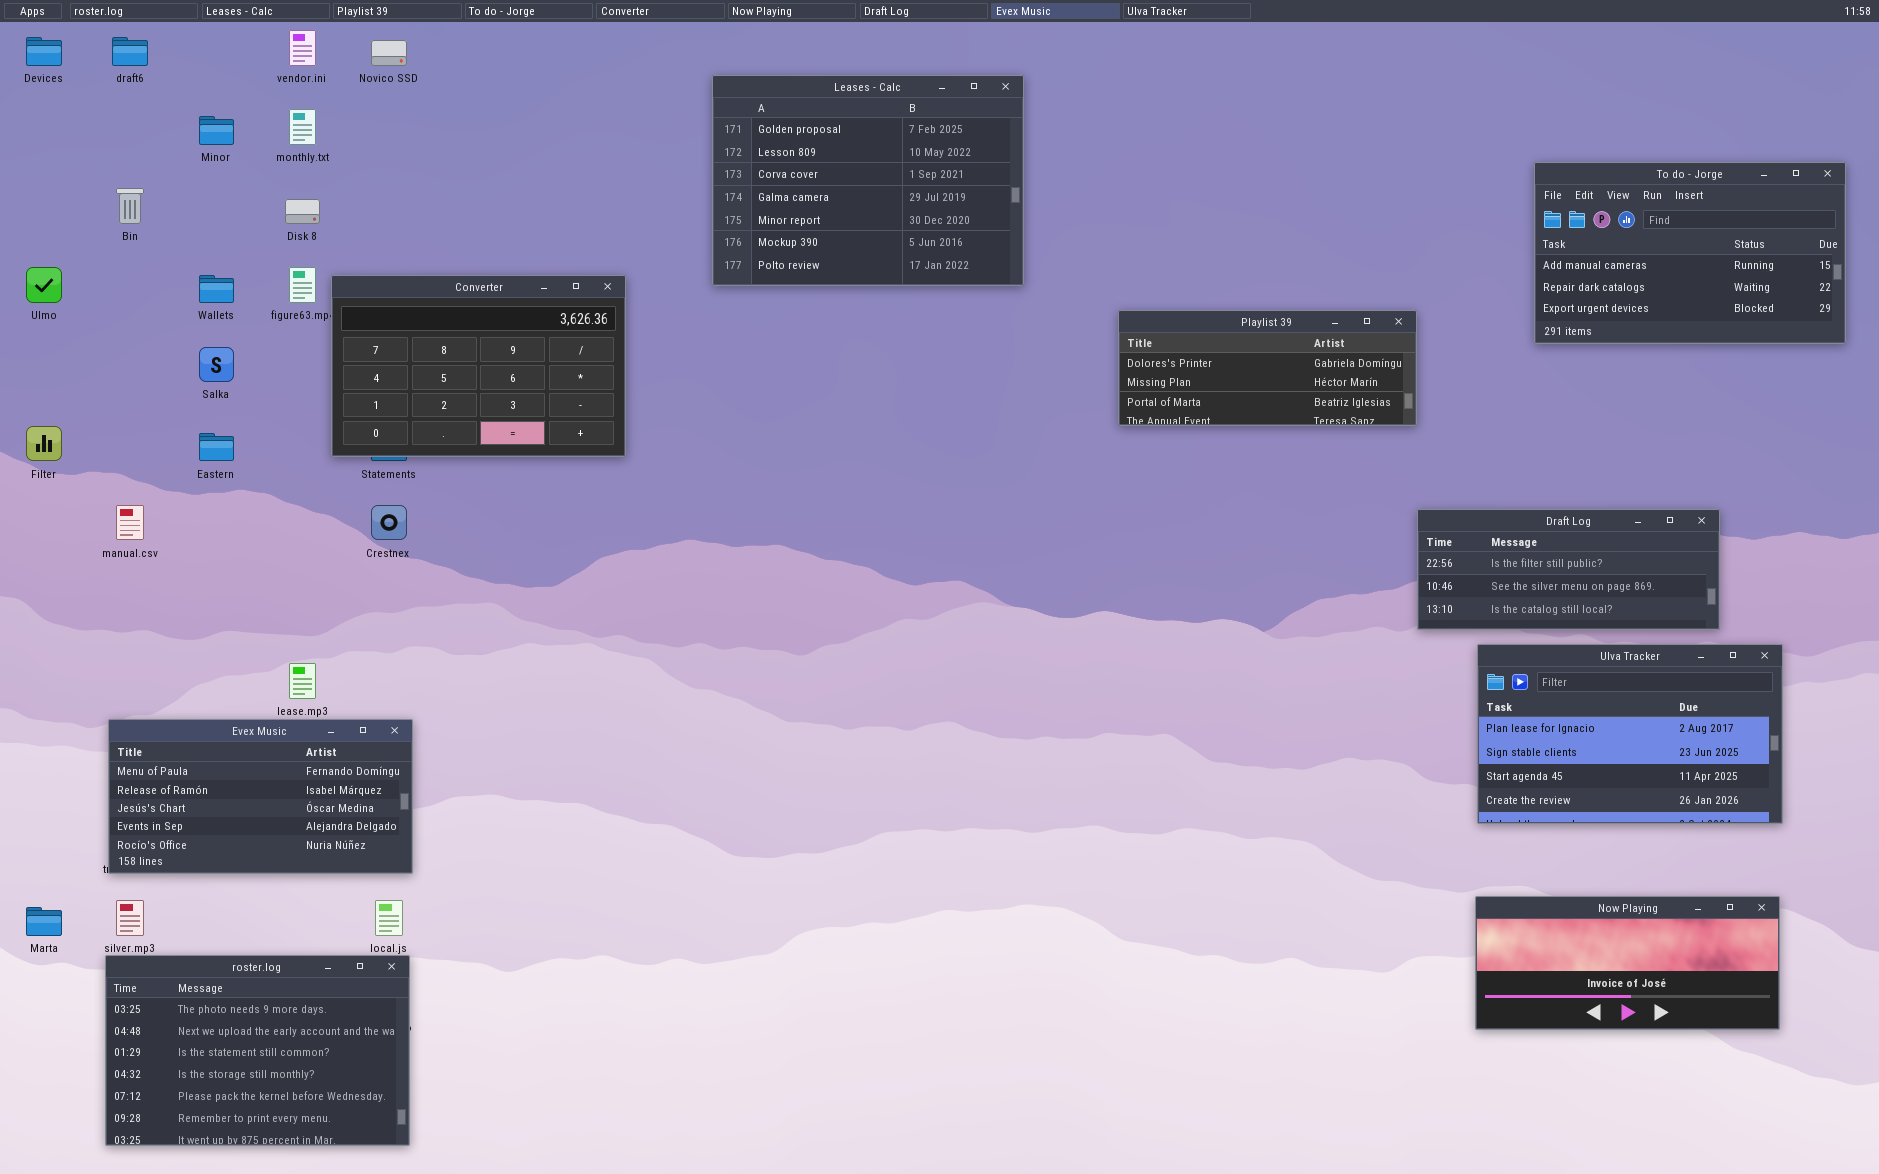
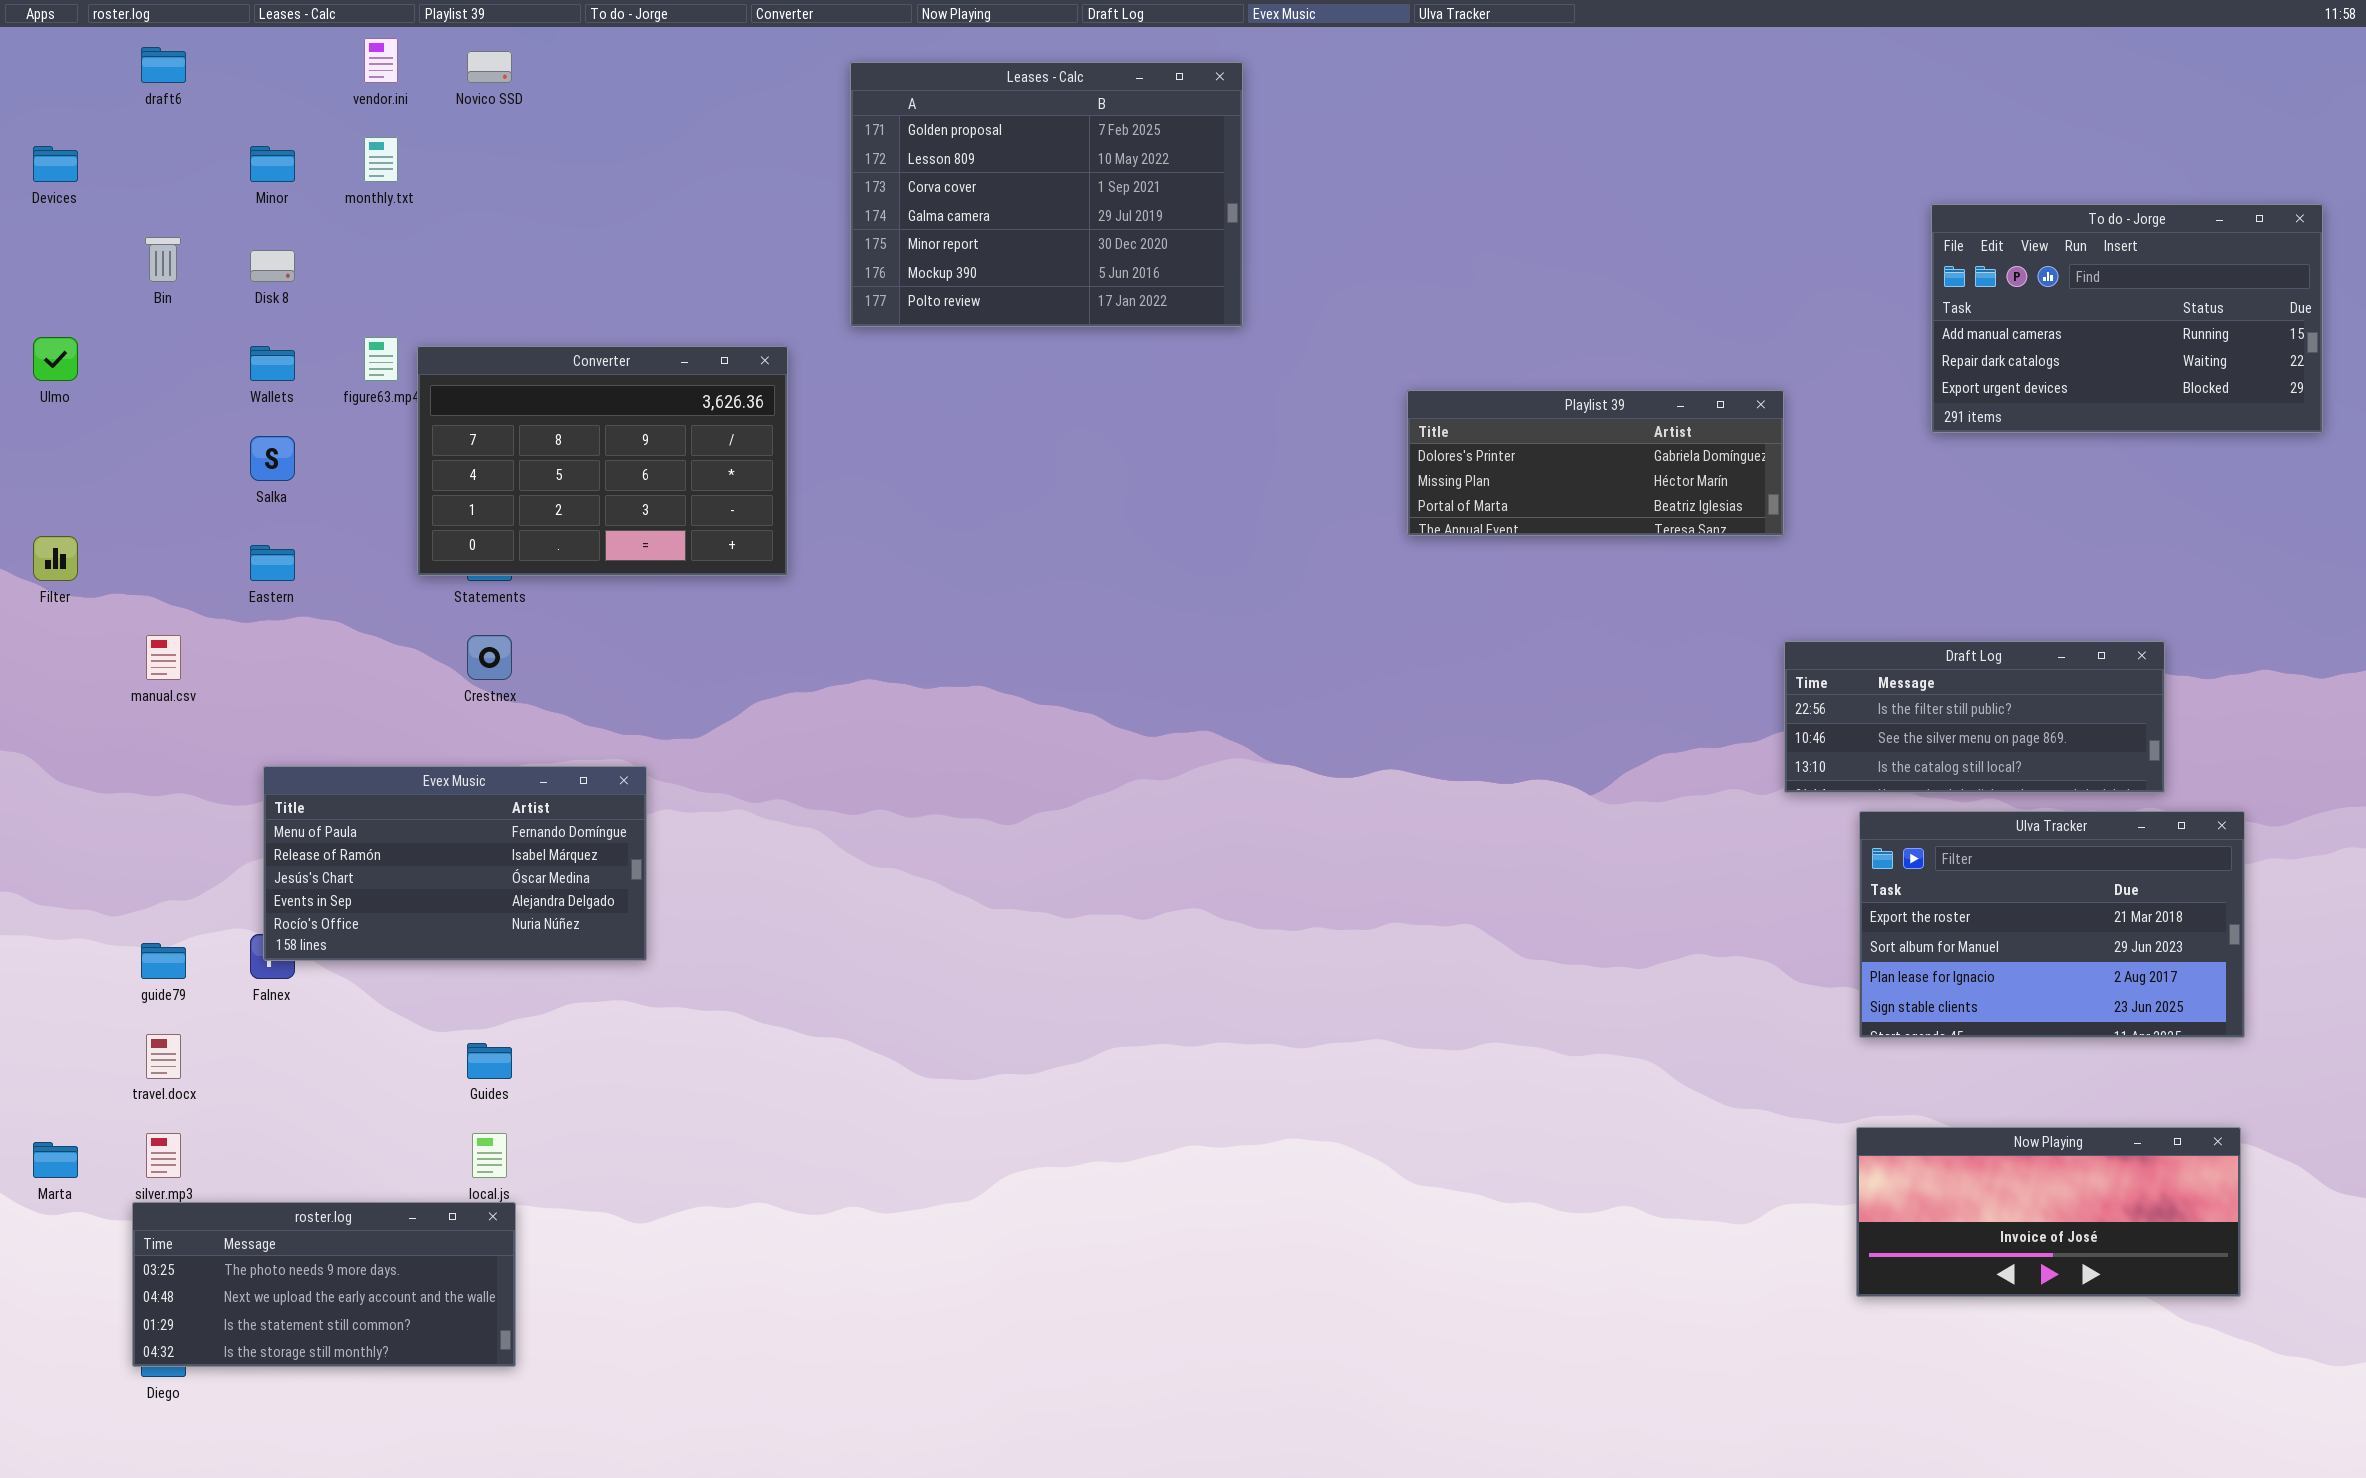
Devices: [26,37,62,66] -> [33,146,78,182], moved
Leases - Calc: [712,75,1024,286] -> [850,62,1243,327], moved
Disk 8: [285,199,320,224] -> [250,250,295,282], moved
Ulva Tracker: [1477,644,1783,824] -> [1859,811,2245,1038], scrolled up 2 rows
Evex Music: [108,719,413,874] -> [263,766,647,961], moved
roster.log: [105,955,410,1146] -> [132,1202,516,1367], resized

